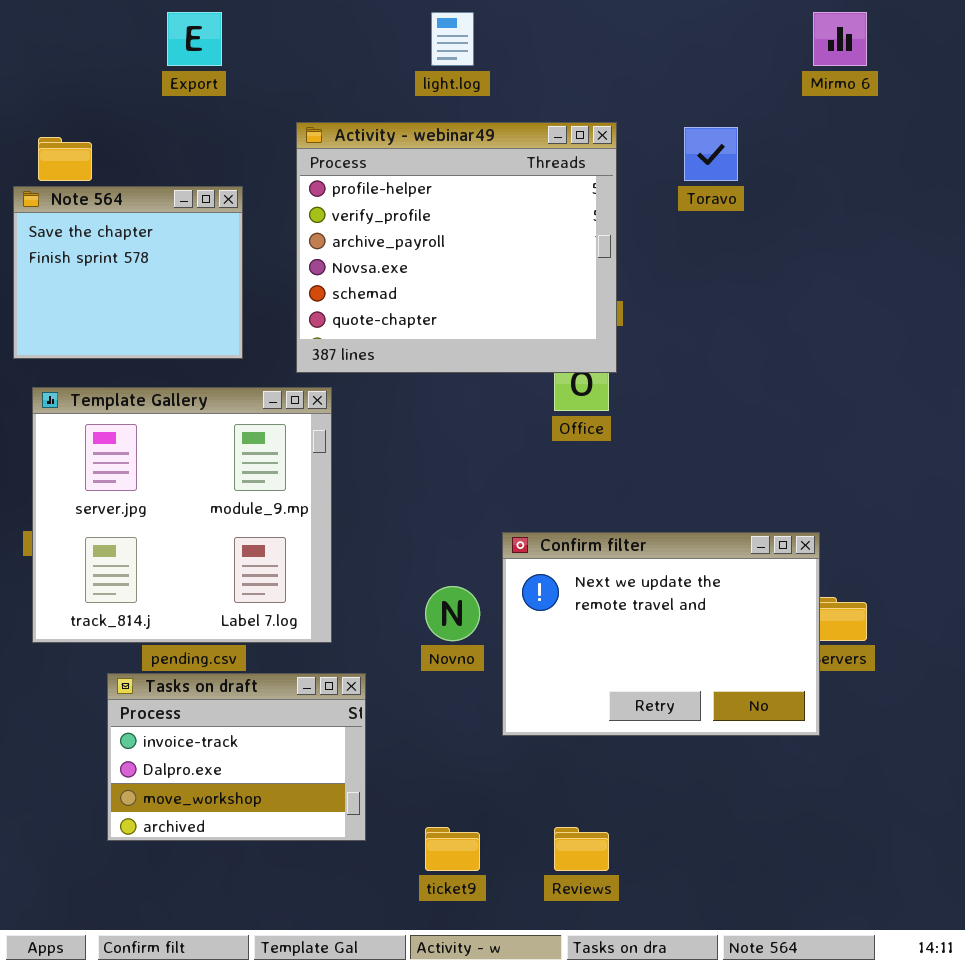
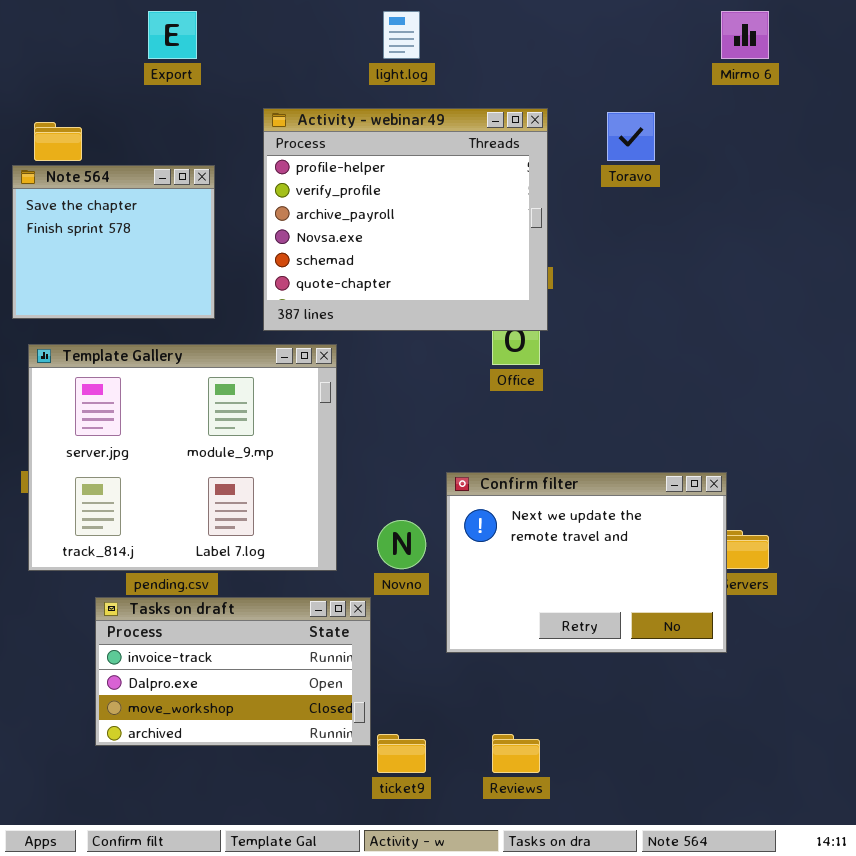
Template Gallery: [32,387,332,643] -> [28,344,337,571], resized
Tasks on draft: [107,673,366,841] -> [95,597,371,746], resized

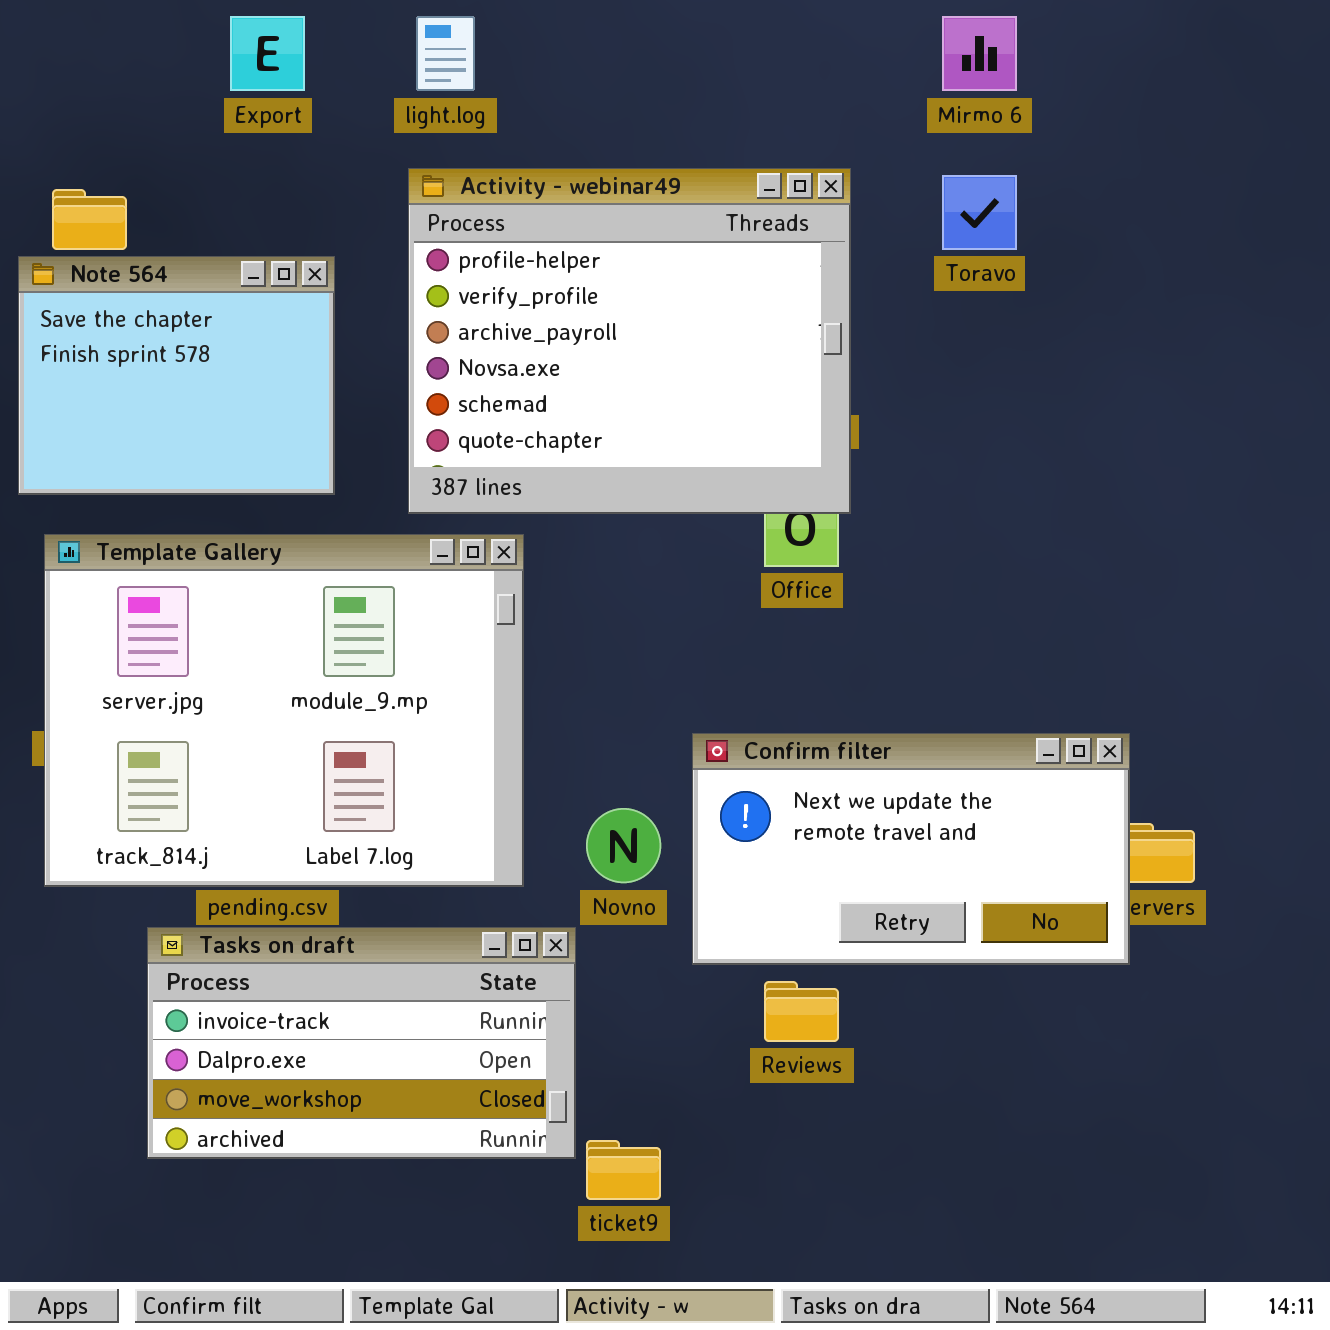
light.log: [383,11,420,59] -> [416,16,475,91], moved
Mirmo 6: [721,11,769,59] -> [942,16,1017,91], moved
Confirm filter: [446,472,727,653] -> [692,733,1130,965], resized
Reviews: [492,734,540,773] -> [764,981,839,1042], moved

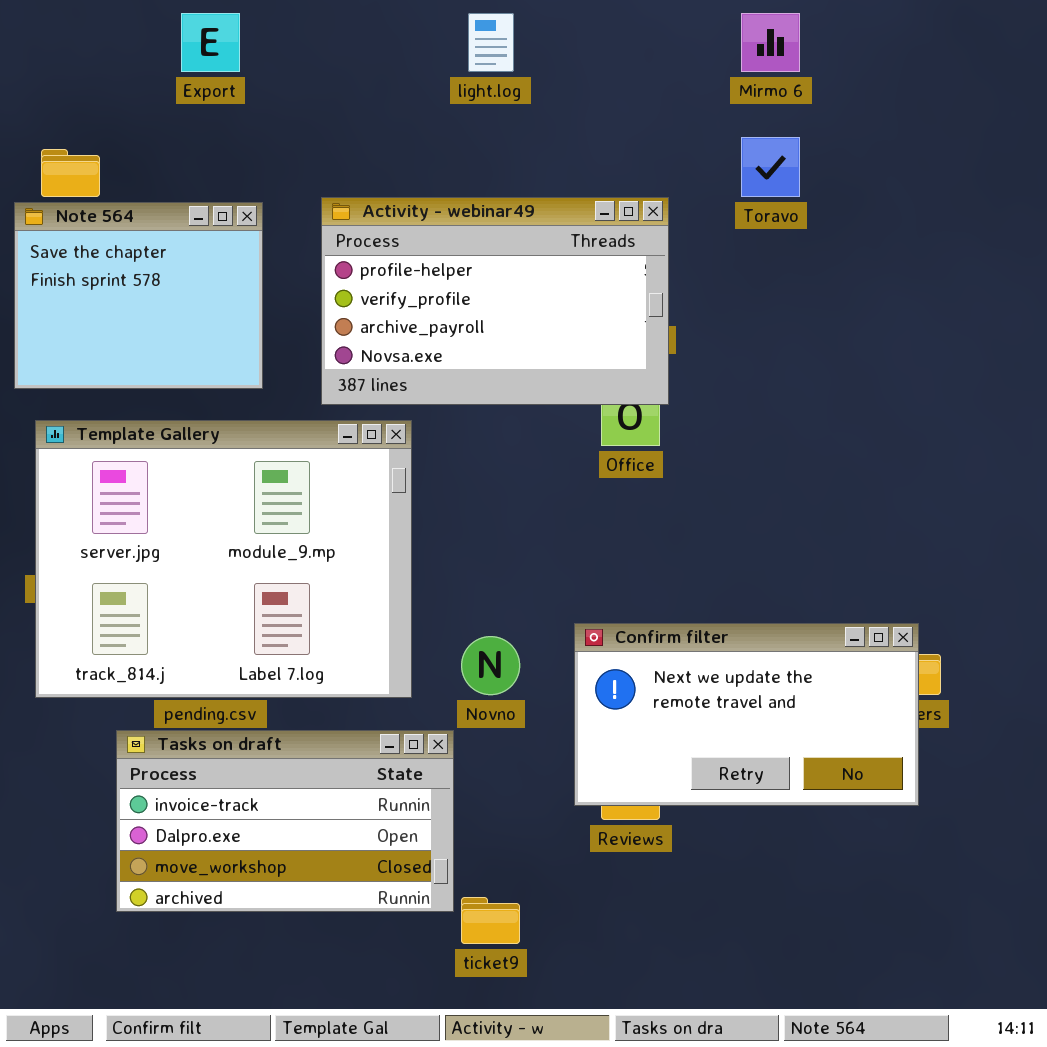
light.log: [416,16,475,91] -> [468,13,514,72], moved
Activity - webinar49: [408,168,851,514] -> [321,197,669,405], resized
Confirm filter: [692,733,1130,965] -> [574,623,919,806], moved

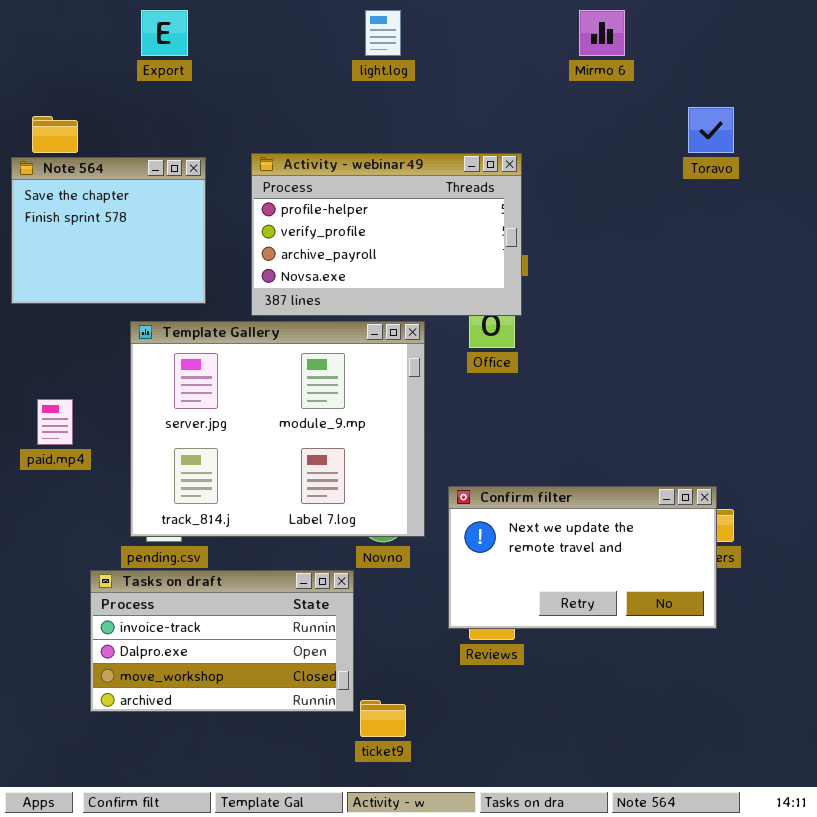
Toravo: [741,137,800,197] -> [688,107,734,153], moved
Template Gallery: [35,420,412,698] -> [130,321,425,537], moved

